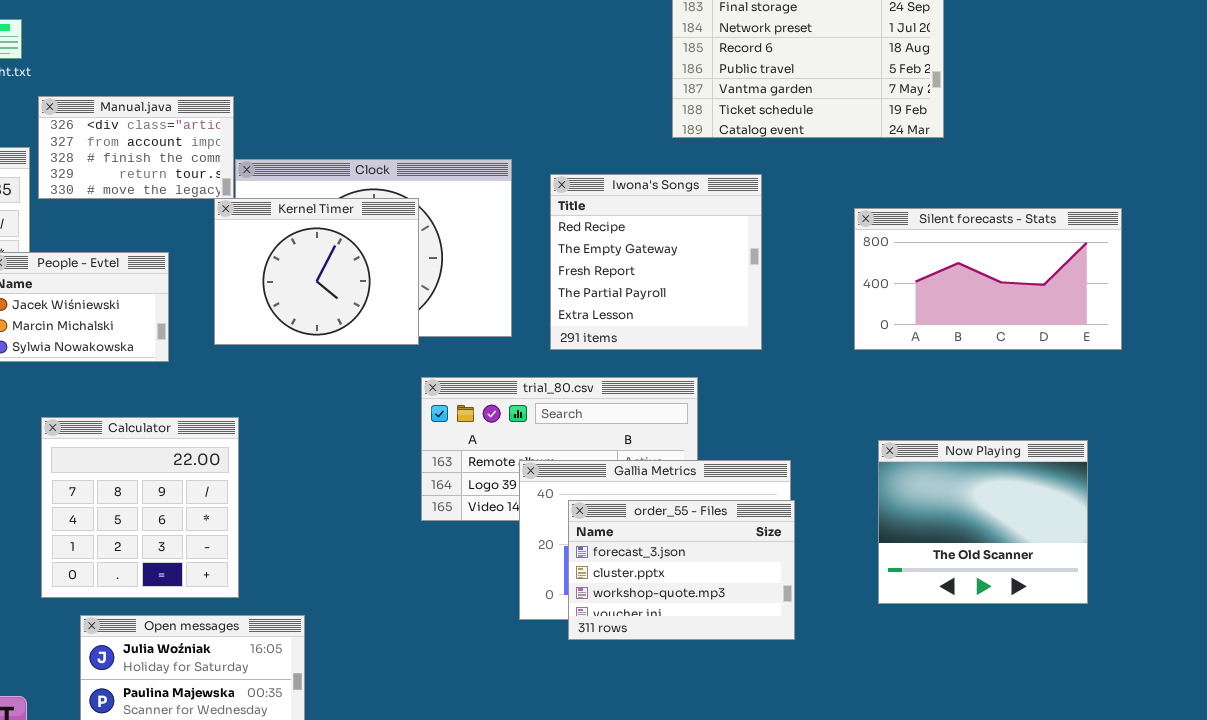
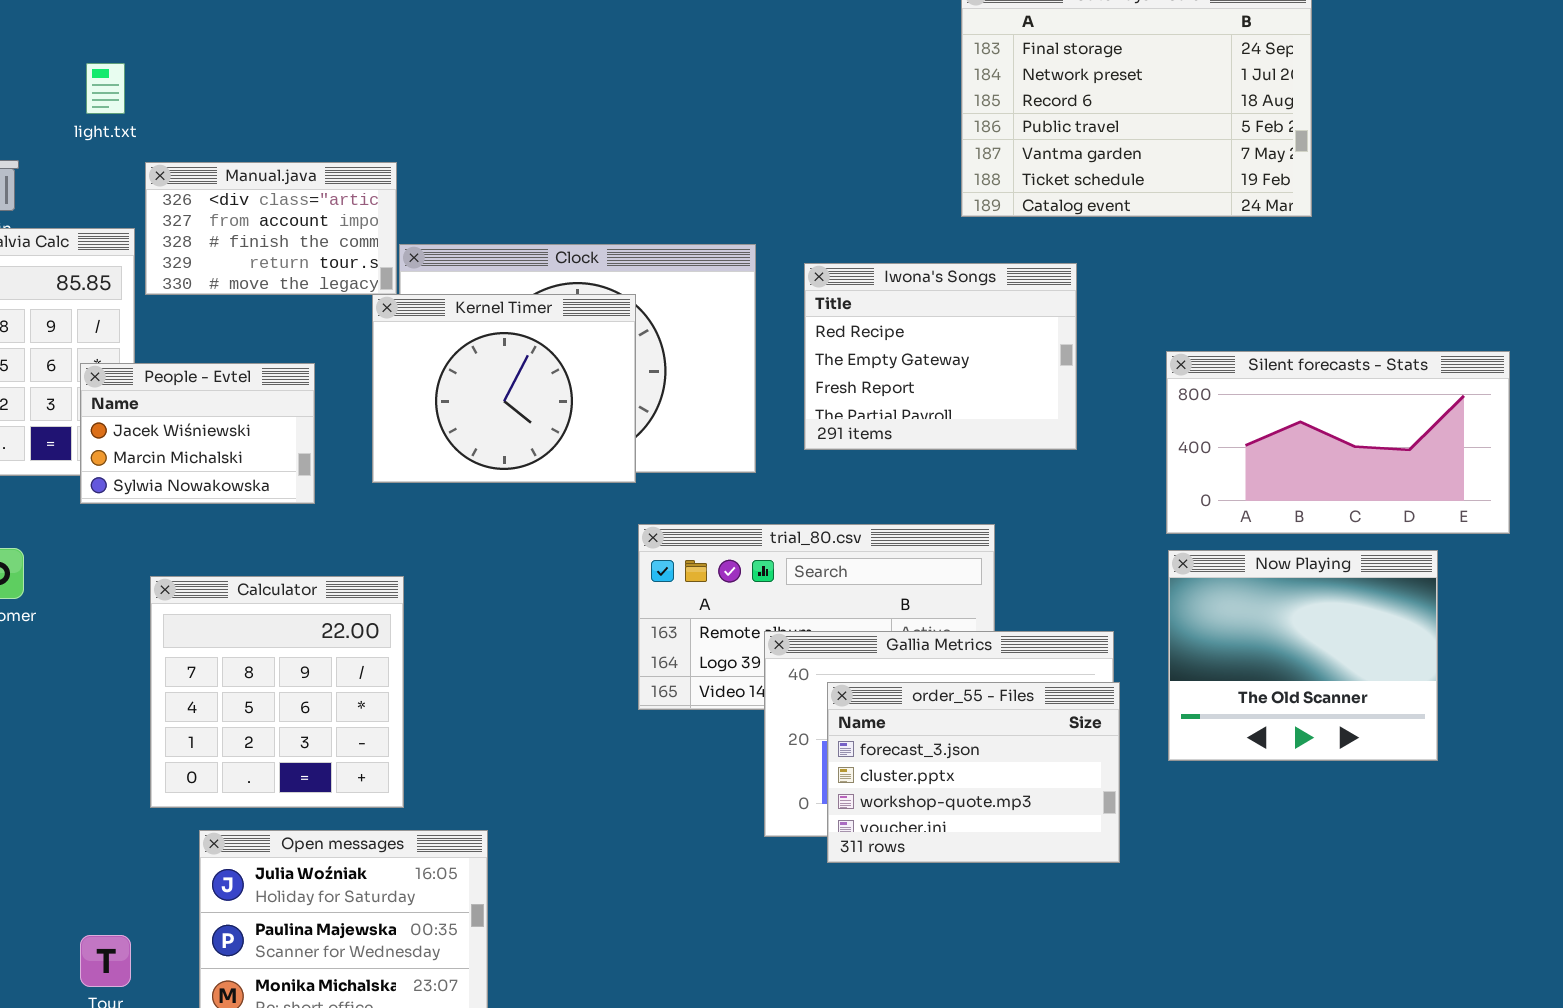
Iwona's Songs: [550,174,762,350] -> [804,263,1077,450], resized
Silent forecasts - Stats: [854,208,1122,350] -> [1166,351,1510,534], moved
Now Playing: [878,440,1088,604] -> [1168,550,1438,761], moved

